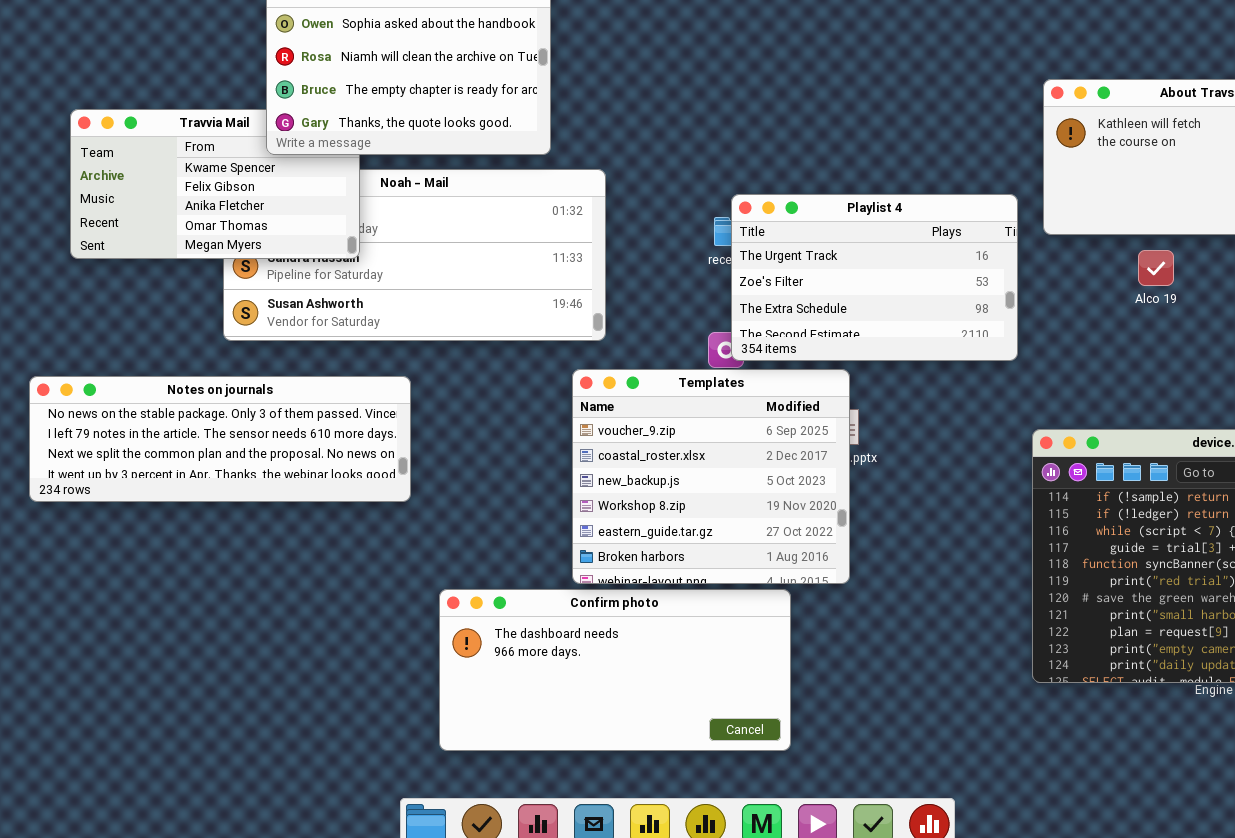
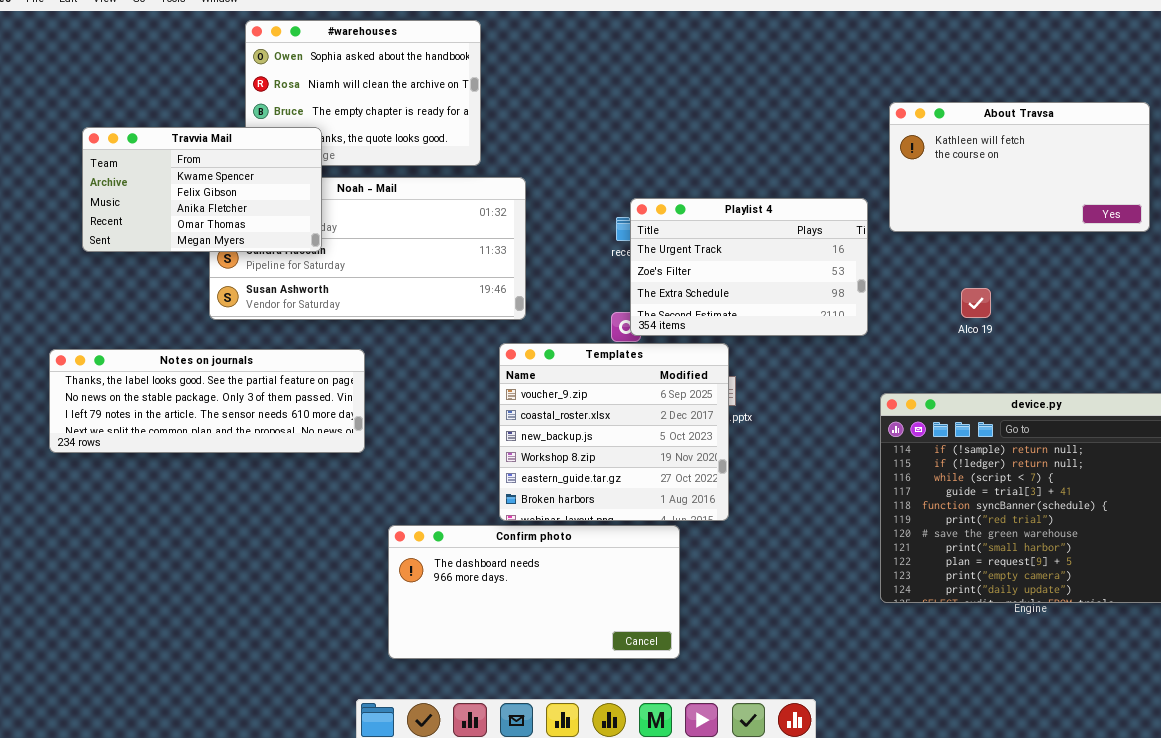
Travvia Mail: [70,109,360,259] -> [82,127,322,252], raised
Alco 19: [1138,250,1174,286] -> [961,288,991,318], moved
Notes on journals: [29,376,411,502] -> [49,349,365,453], scrolled up 1 row

